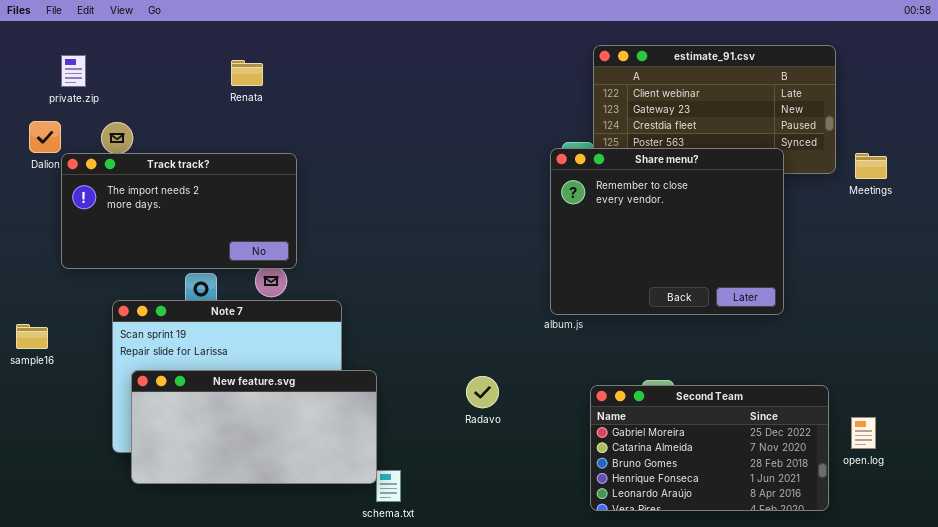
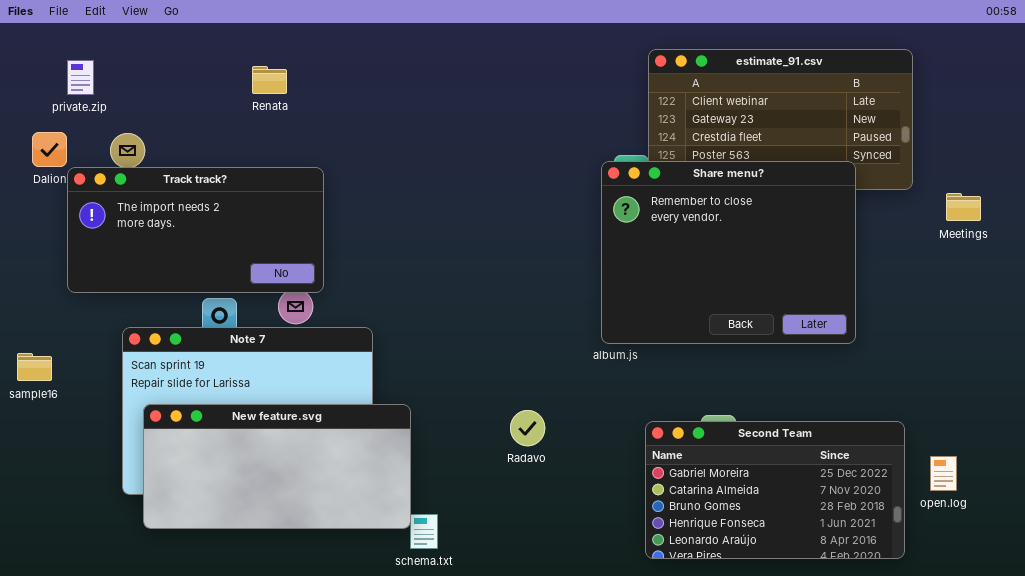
Meetings: [855,153,887,179] -> [946,193,981,221], moved

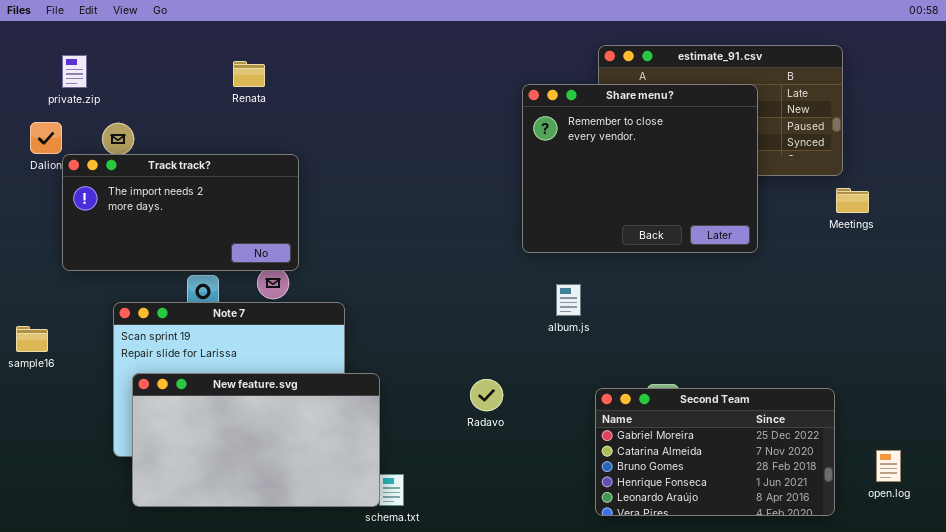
Share menu?: [601,161,856,344] -> [522,84,758,253], moved
Meetings: [946,193,981,221] -> [836,188,869,213], moved
New feature.svg: [143,404,411,529] -> [132,373,380,507], resized
open.log: [930,456,957,491] -> [876,450,901,482], moved

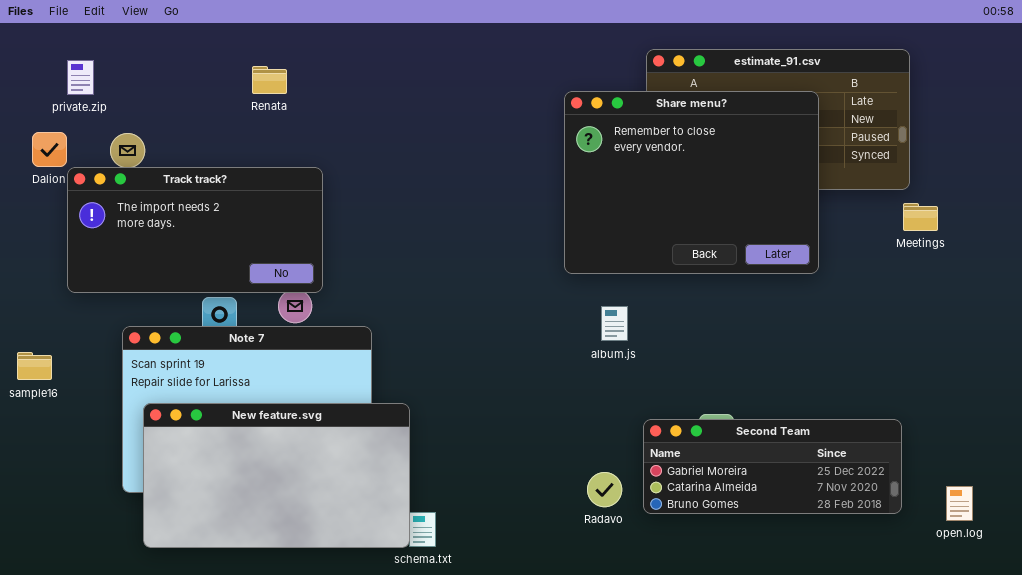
Radavo: [470,379,503,411] -> [587,472,622,507], moved
Second Team: [595,388,835,516] -> [643,419,902,514], resized

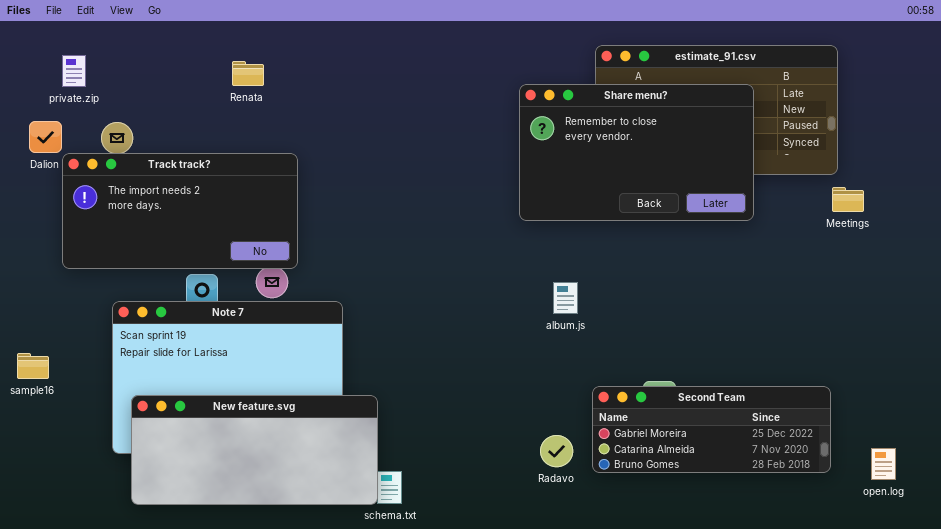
Share menu?: [564,91,819,274] -> [519,84,754,221], resized
sample16: [17,352,52,380] -> [17,353,49,379], moved
New feature.svg: [143,403,410,548] -> [131,395,378,505], resized

